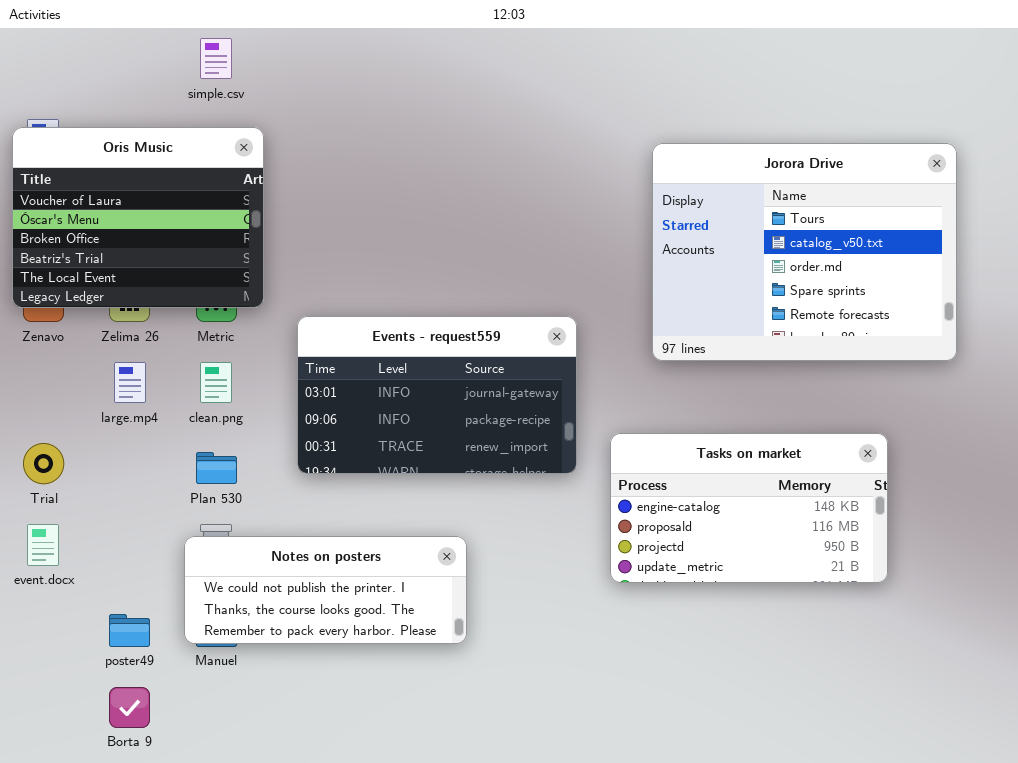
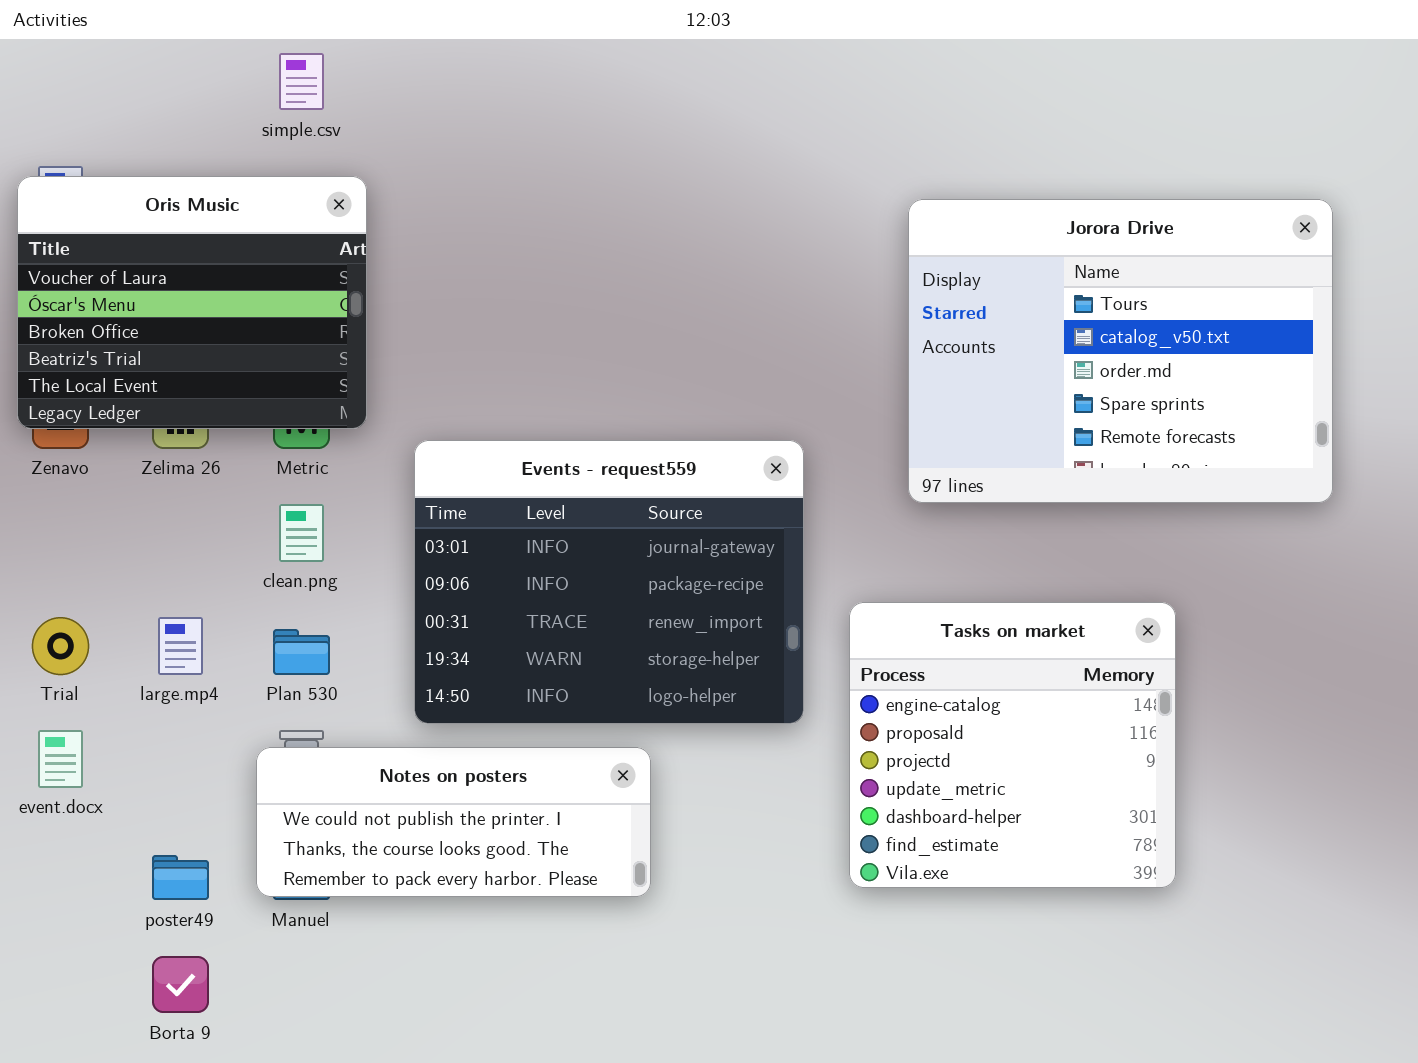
Events - request559: [297,316,577,474] -> [414,440,804,724], resized
large.mp4: [114,362,146,403] -> [158,617,203,675], moved
Tasks on market: [610,433,888,583] -> [849,602,1176,888], resized

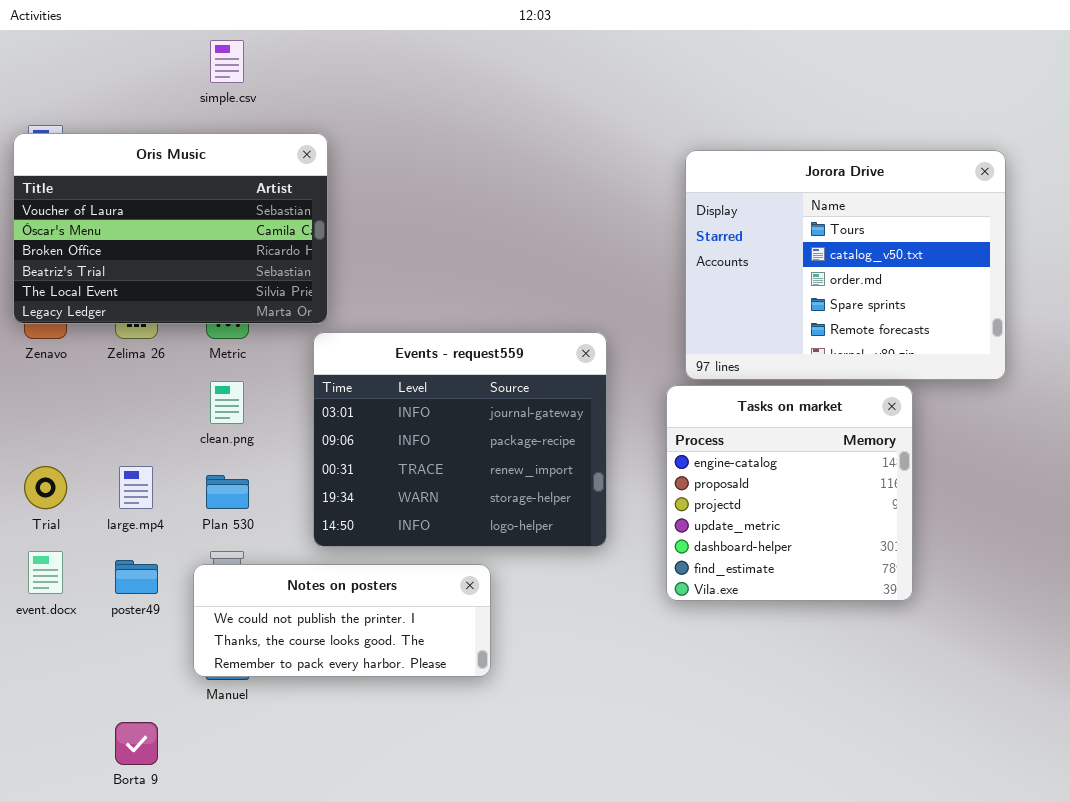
Oris Music: [17,176,367,429] -> [13,133,328,324], resized
Tasks on market: [849,602,1176,888] -> [666,385,913,601], moved
poster49: [152,855,209,900] -> [115,560,158,594], moved

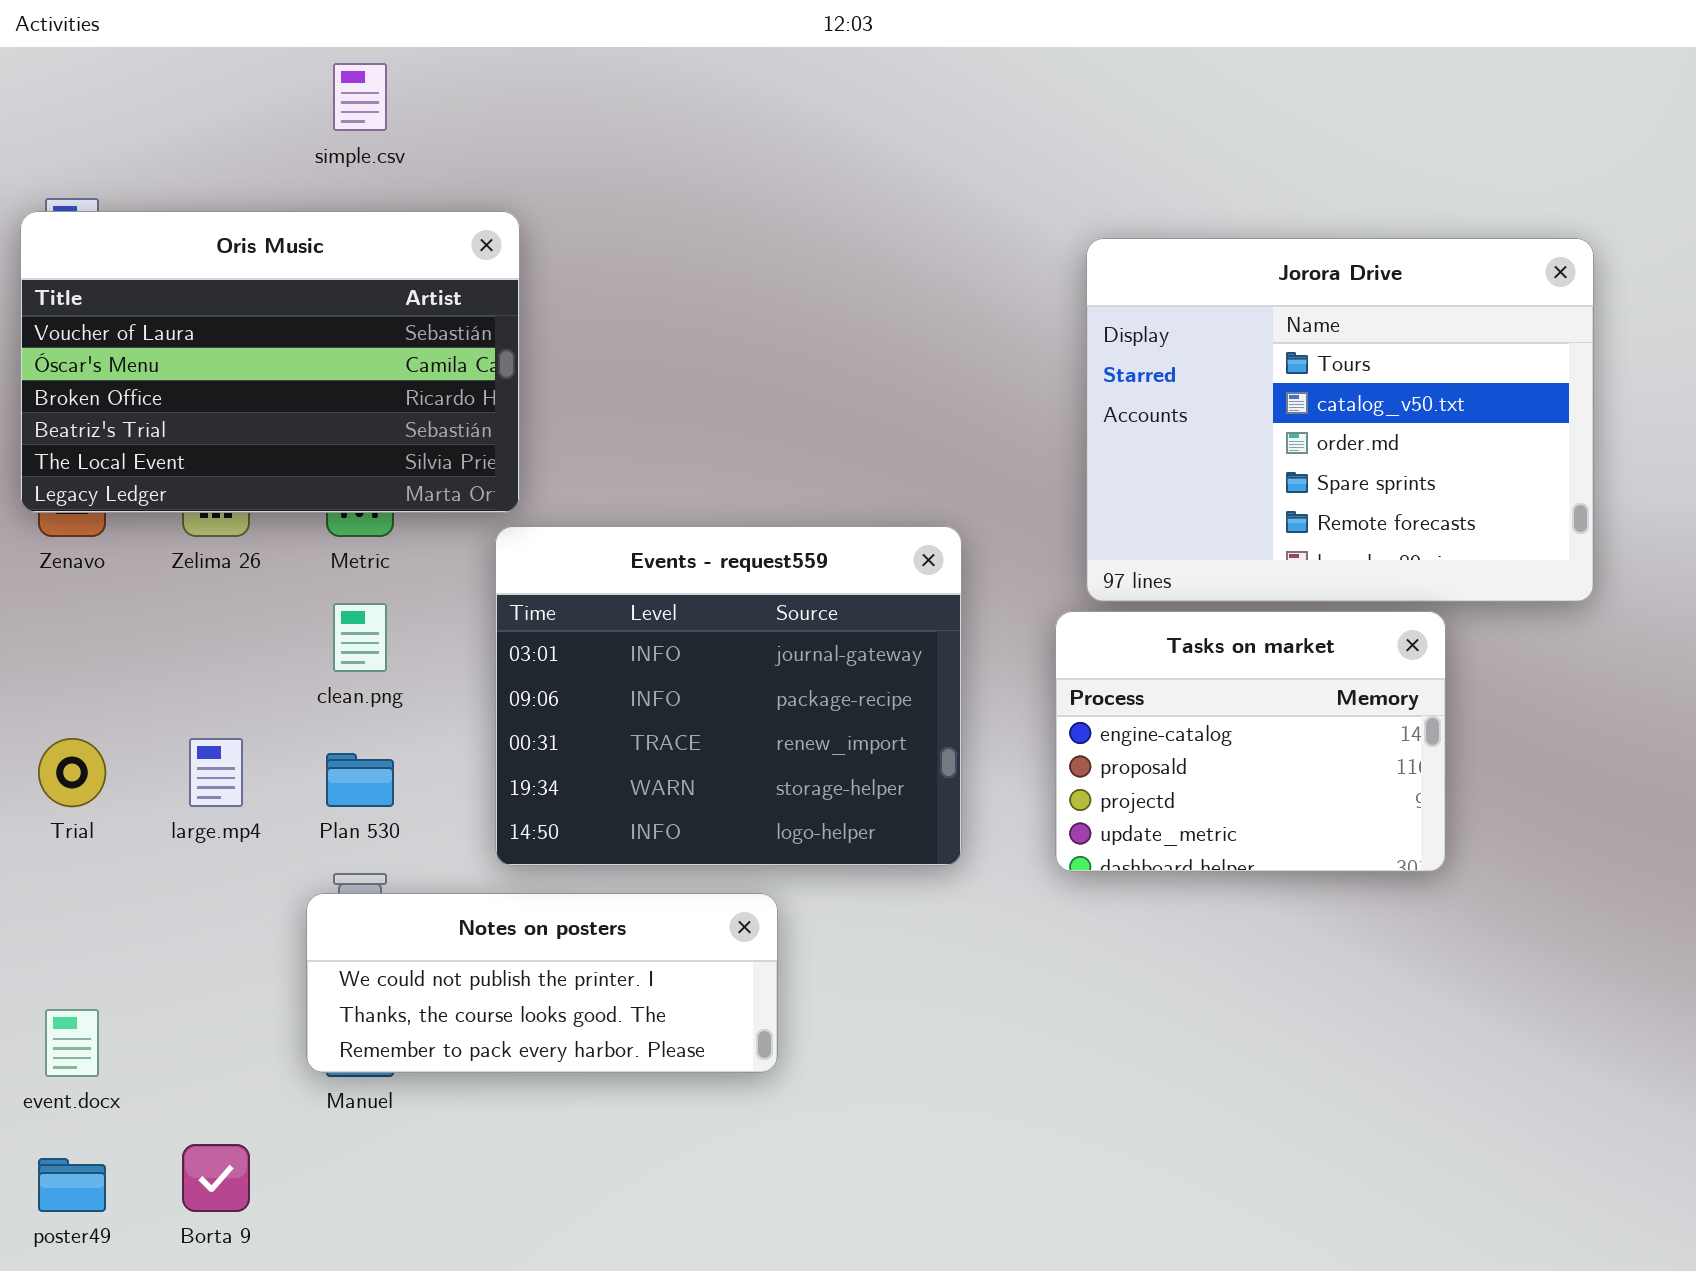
Tasks on market: [666,385,913,601] -> [1055,611,1446,872], resized
event.docx: [28,551,63,594] -> [45,1009,99,1077], moved
poster49: [115,560,158,594] -> [38,1158,106,1212], moved

